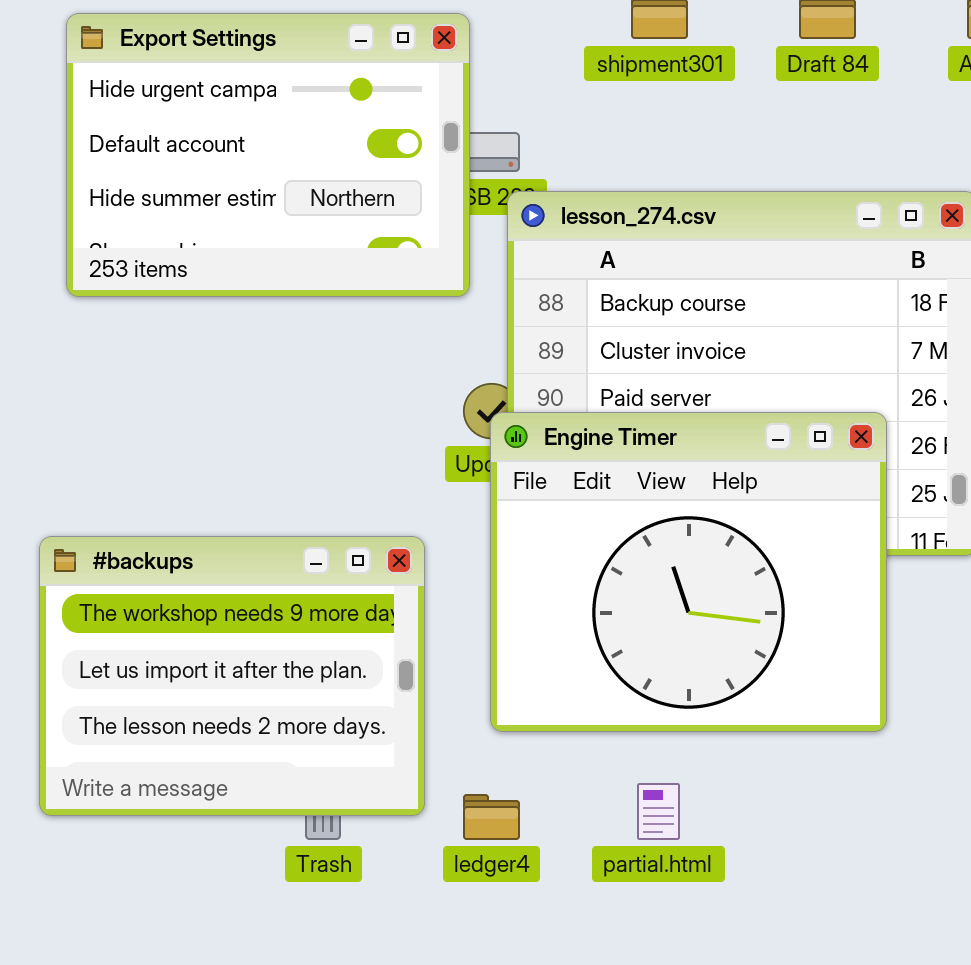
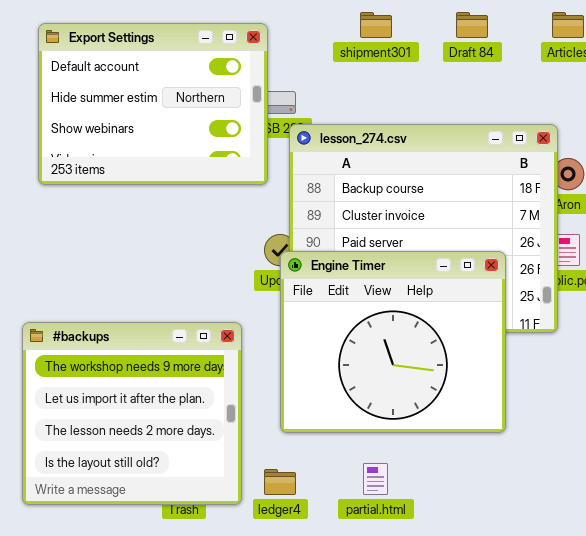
Export Settings: [66,13,470,297] -> [38,23,268,185], scrolled down 1 row
#backups: [39,536,425,816] -> [22,322,242,505], resized

